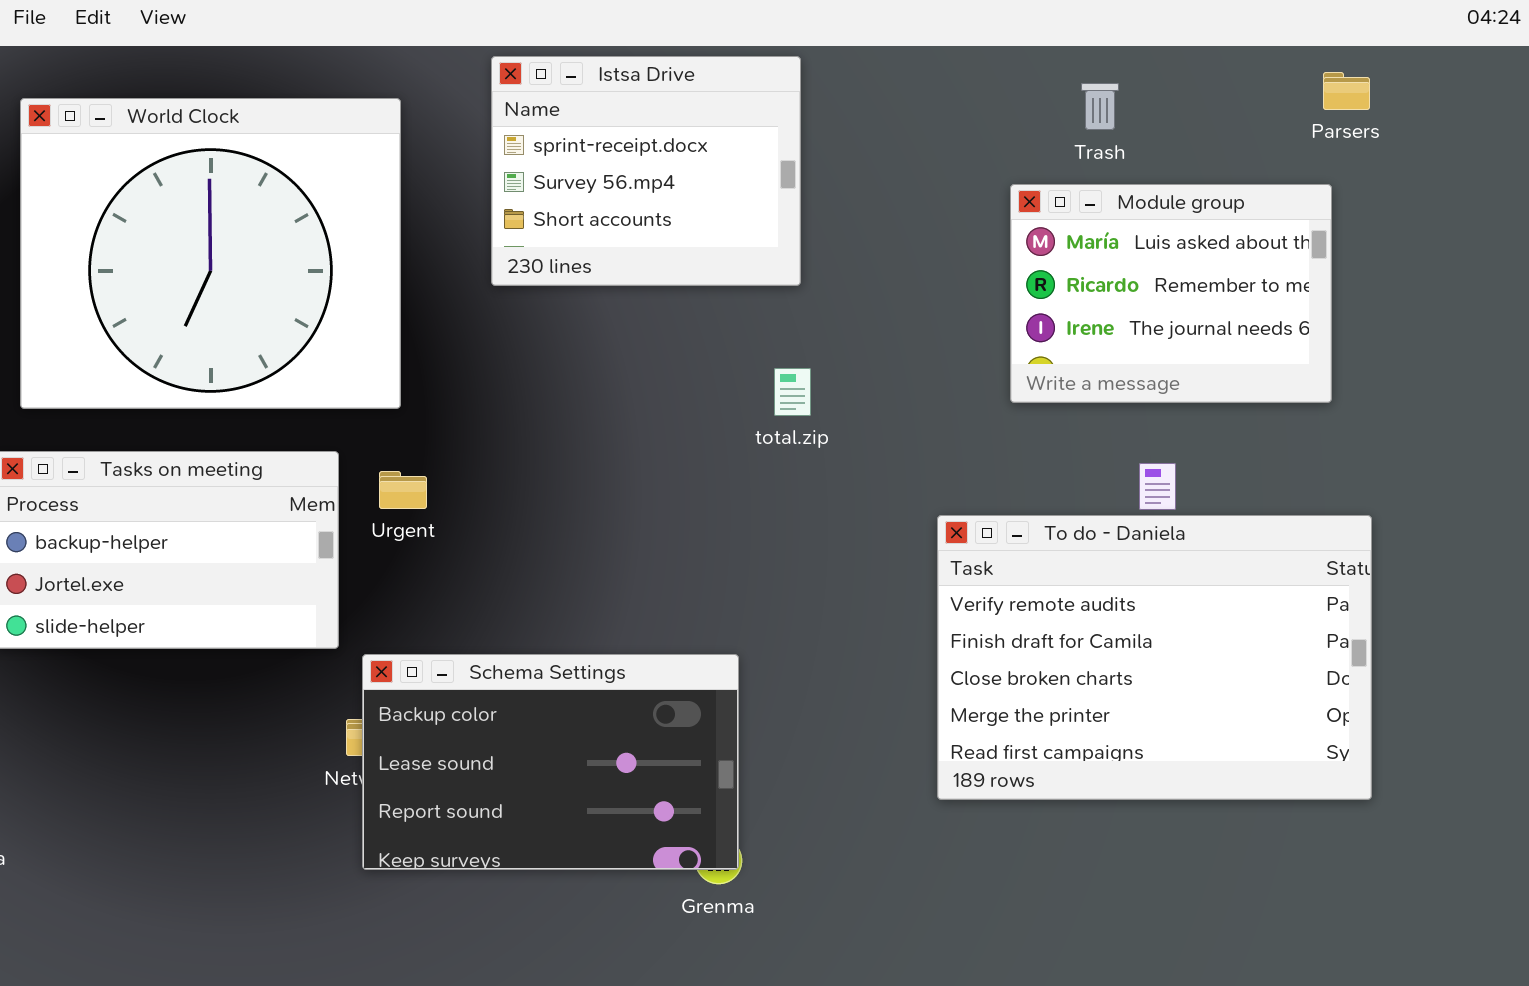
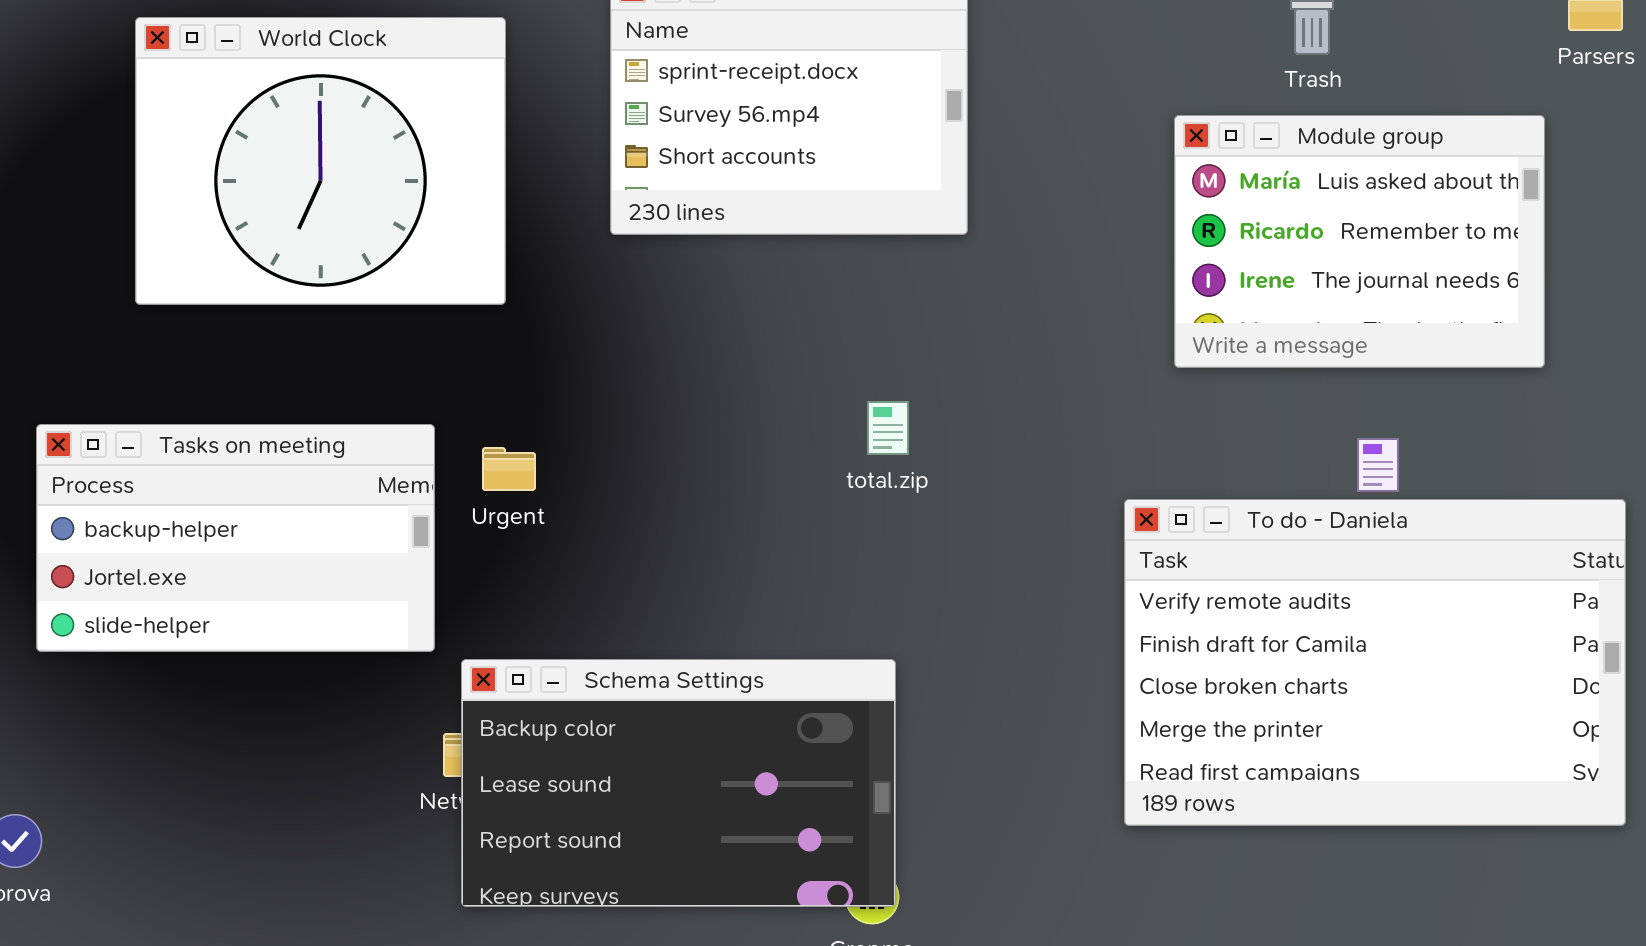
World Clock: [20,98,401,409] -> [135,17,506,305], resized
Module group: [1010,184,1332,403] -> [1174,115,1545,368], moved
total.zip: [774,368,811,416] -> [867,401,909,455], moved

